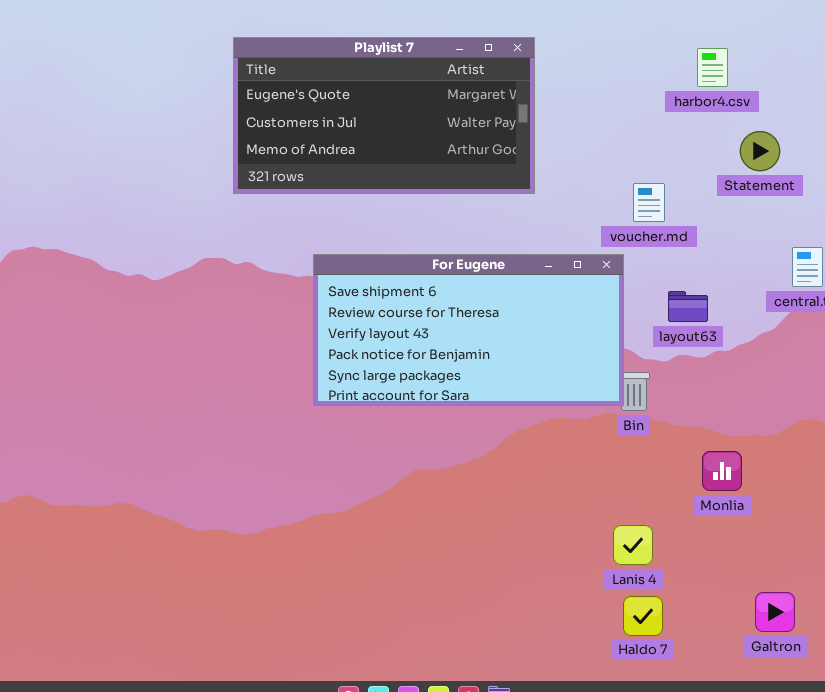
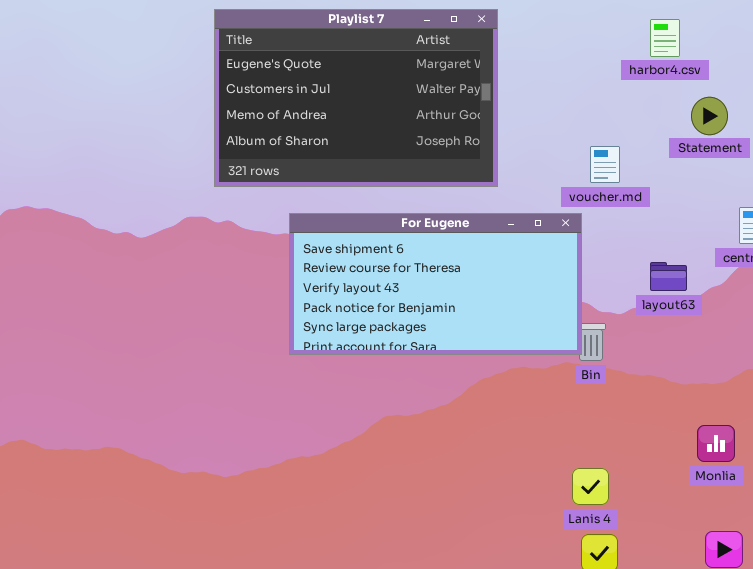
Playlist 7: [233,37,535,194] -> [214,9,498,187], resized
layout63: [668,291,708,322] -> [650,262,687,291], moved
Monlia: [702,451,742,491] -> [697,425,735,462], moved

